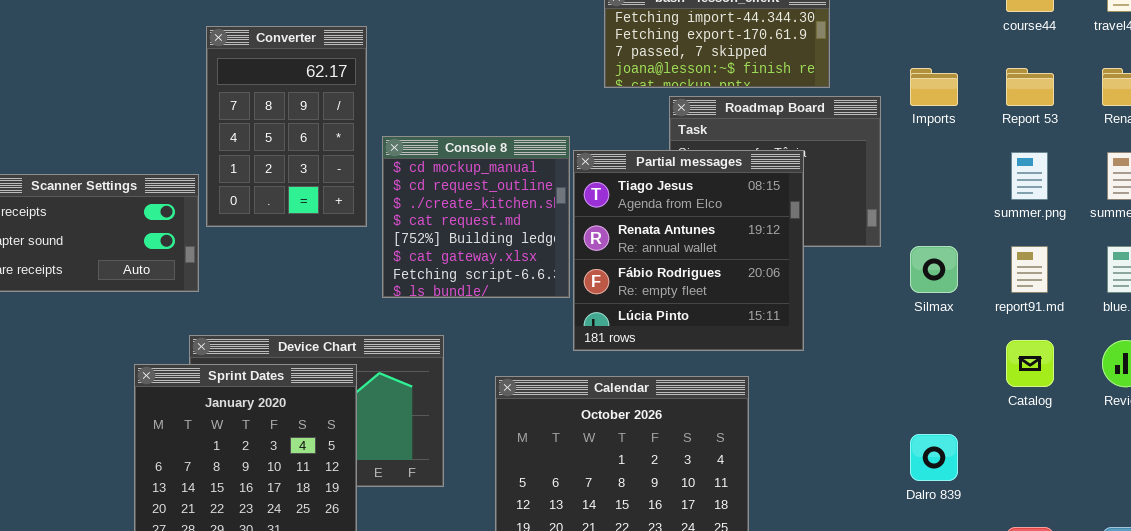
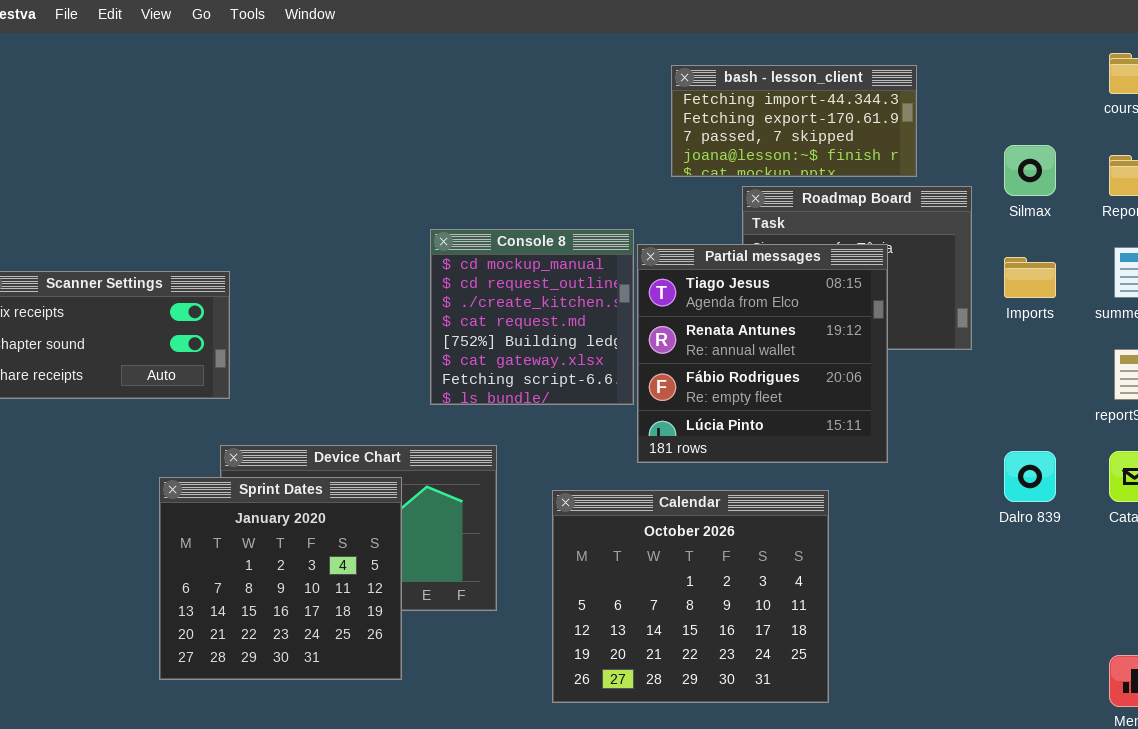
Converter: [206,26,367,227] -> none, closed
Imports: [910,68,958,106] -> [1004,257,1056,298], moved
Silmax: [910,246,958,293] -> [1004,145,1056,196], moved
Dalro 839: [910,434,958,481] -> [1004,451,1056,502], moved

